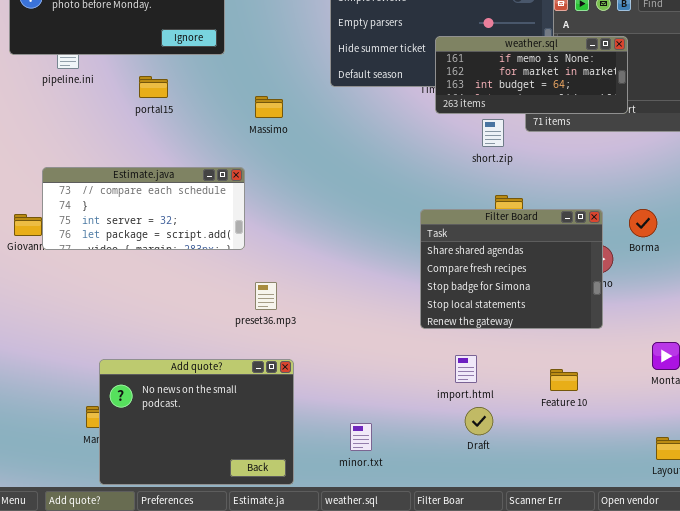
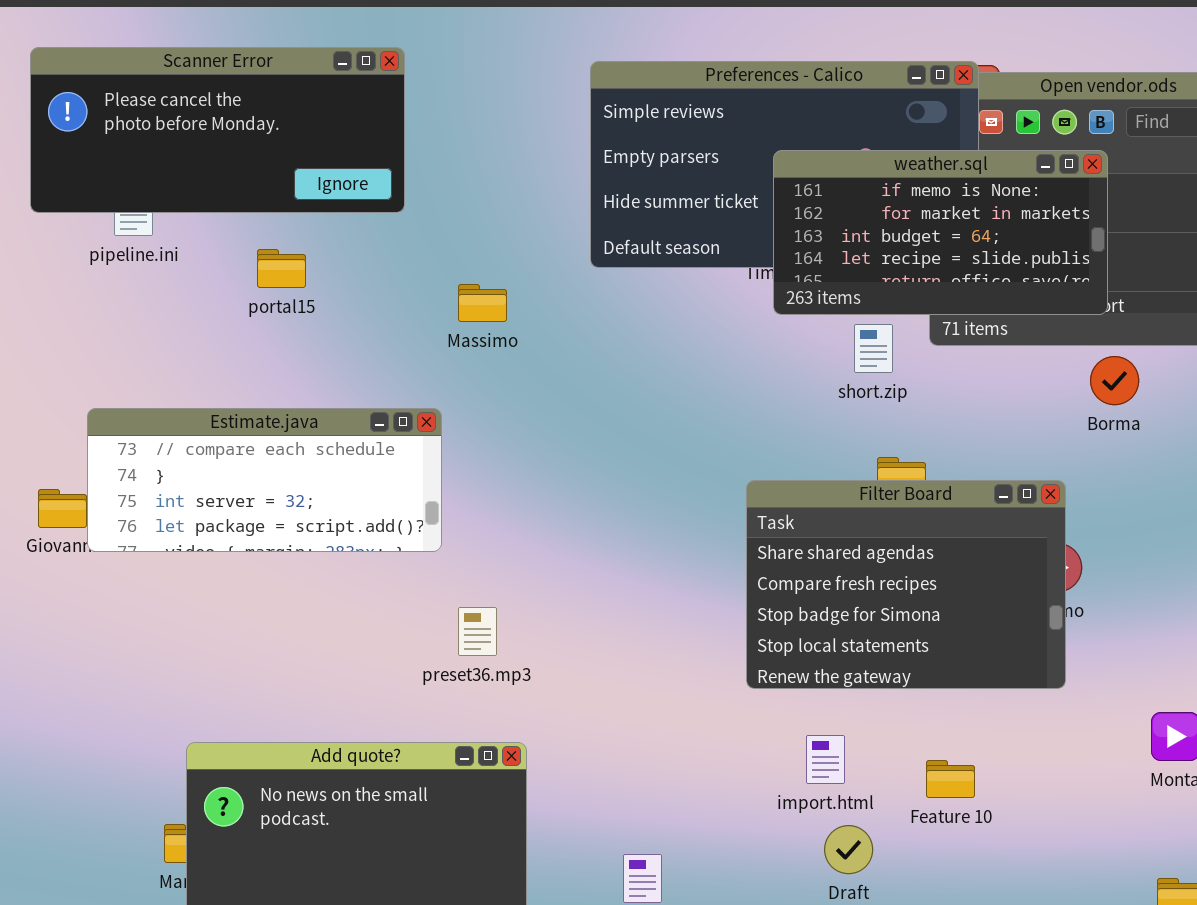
weather.sql: [435,36,628,114] -> [773,150,1108,315], resized
Borma: [629,209,657,237] -> [1090,356,1139,405], moved
Feature 10: [550,369,578,391] -> [926,760,975,798], moved

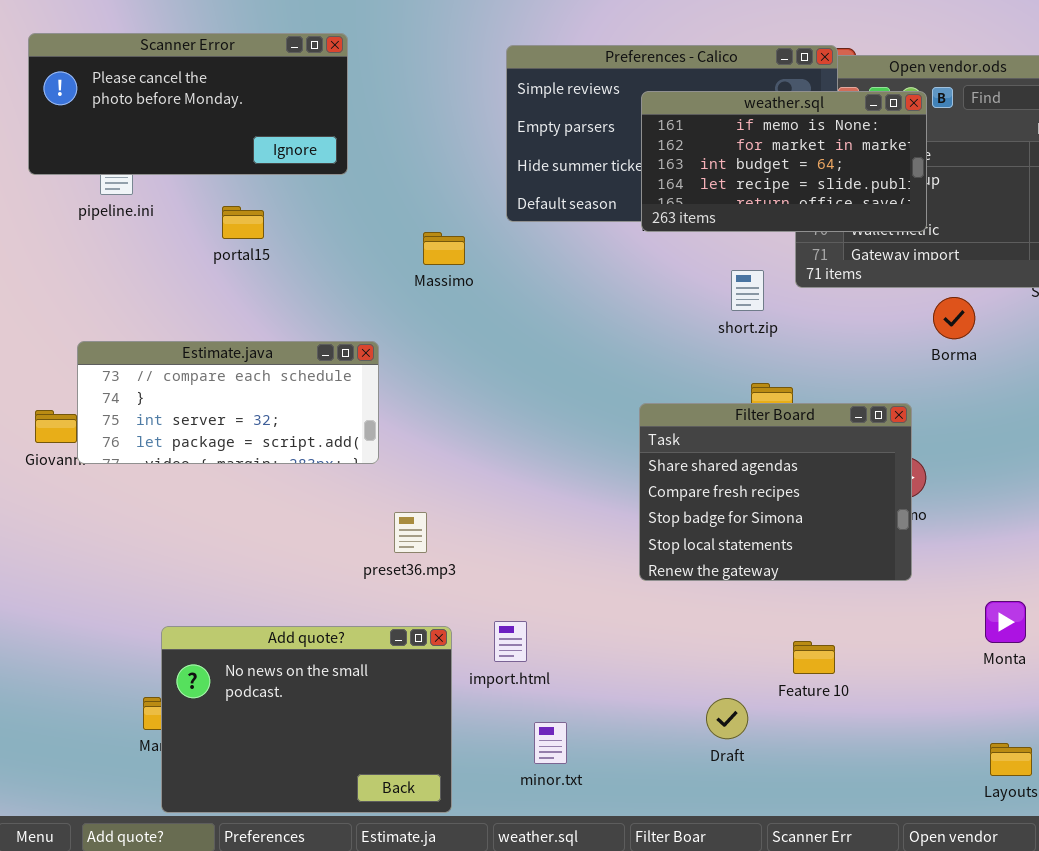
weather.sql: [773,150,1108,315] -> [641,91,927,232], moved
Massimo: [458,284,507,322] -> [423,232,465,265], moved
import.html: [806,735,845,784] -> [494,621,527,662], moved

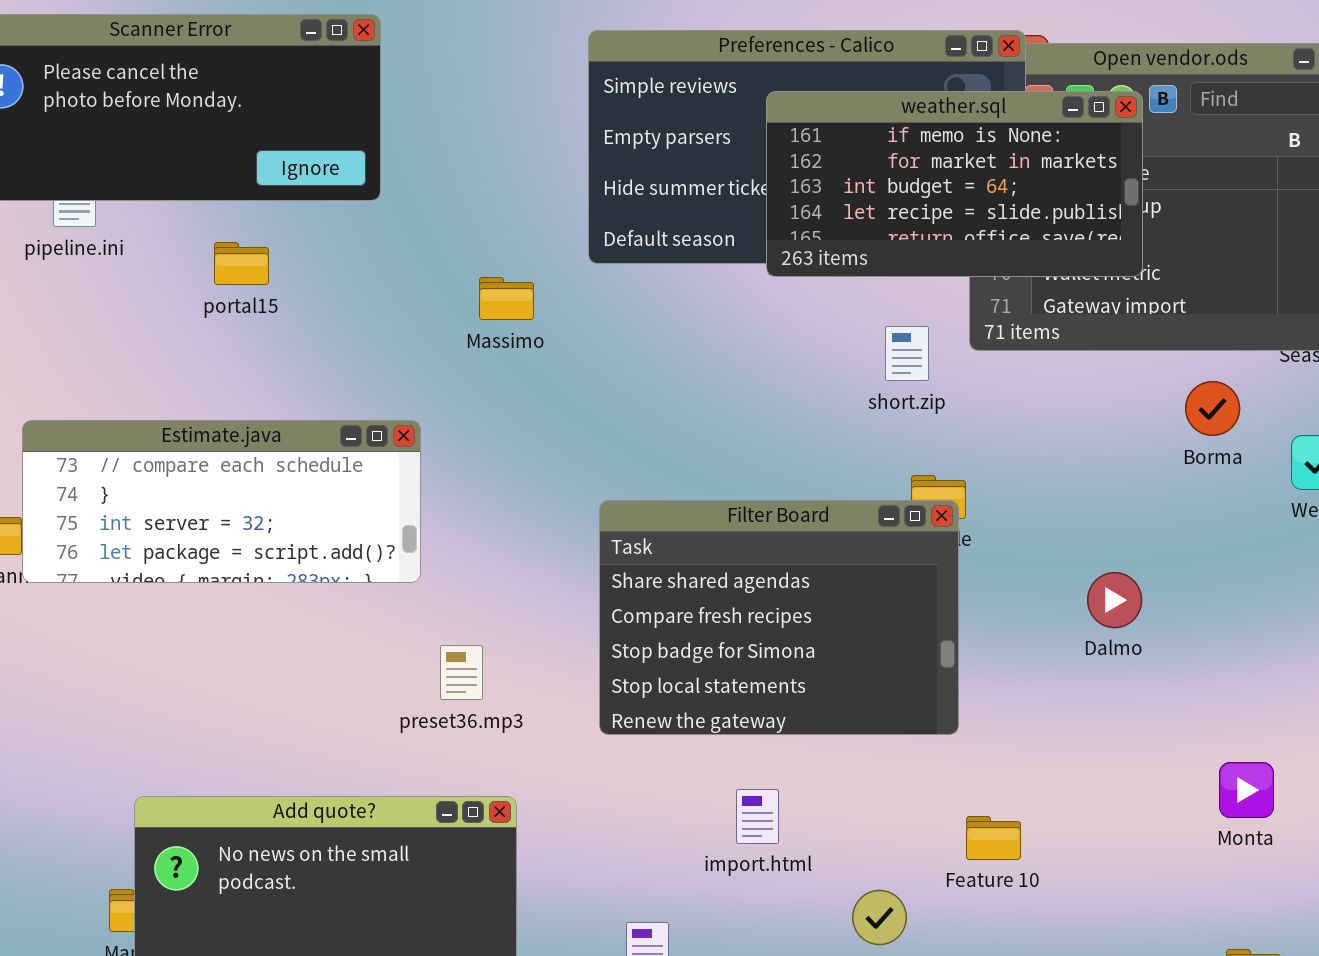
Borma: [933,297,975,339] -> [1185,381,1240,436], moved
Filter Board: [639,403,912,581] -> [599,500,959,735], moved
import.html: [494,621,527,662] -> [736,789,779,844], moved

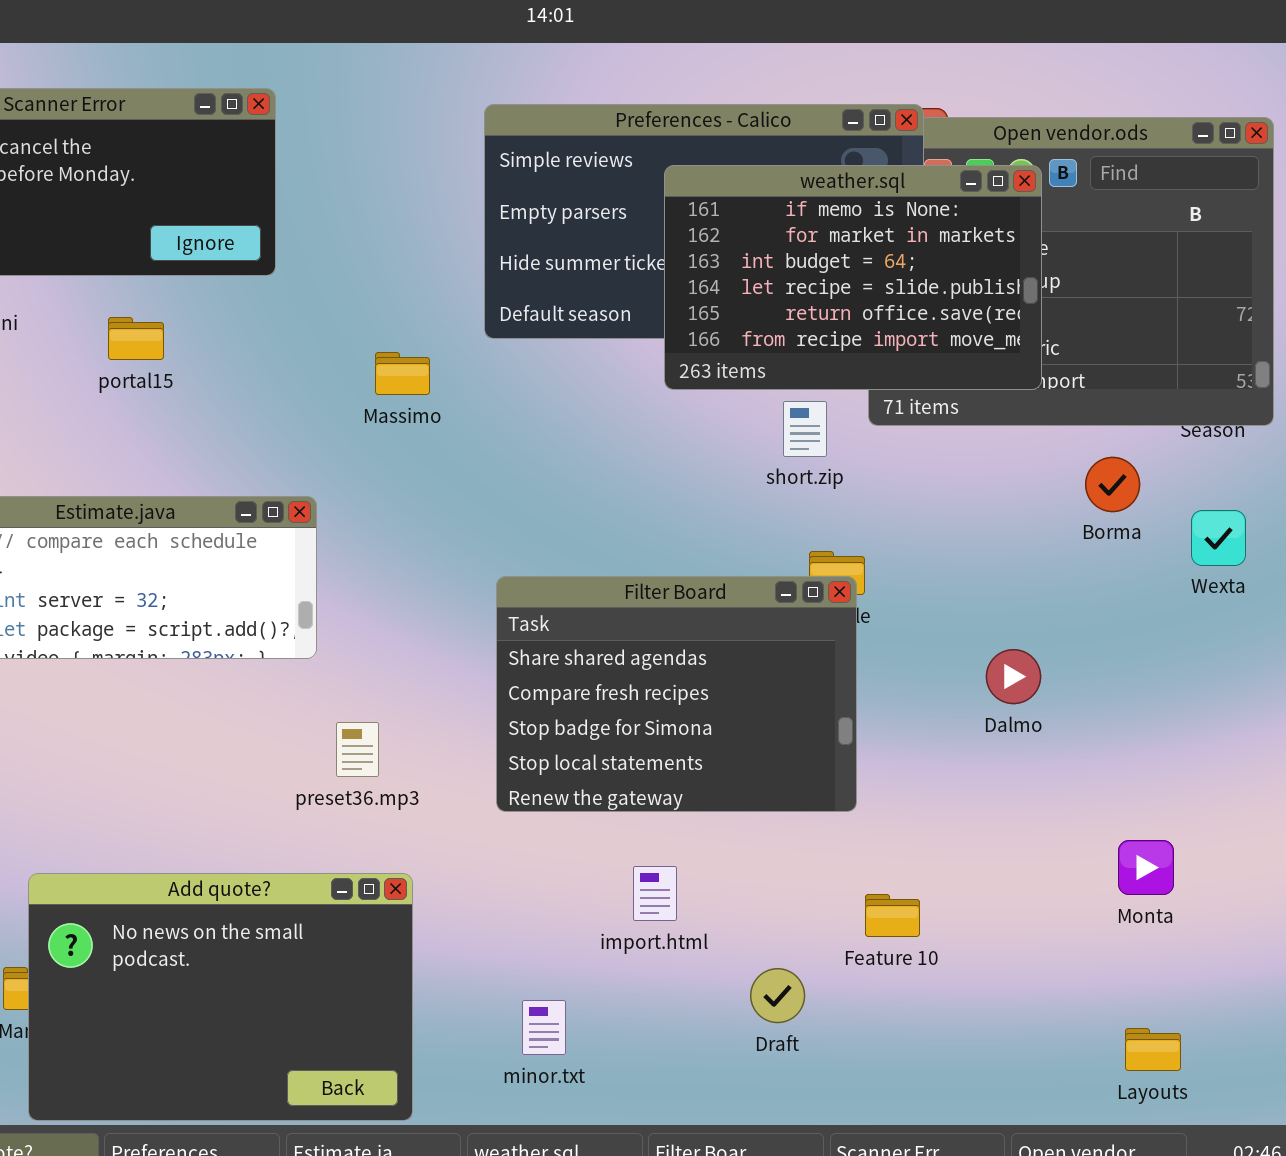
weather.sql: [766,91,1143,277] -> [664,165,1042,390], resized

